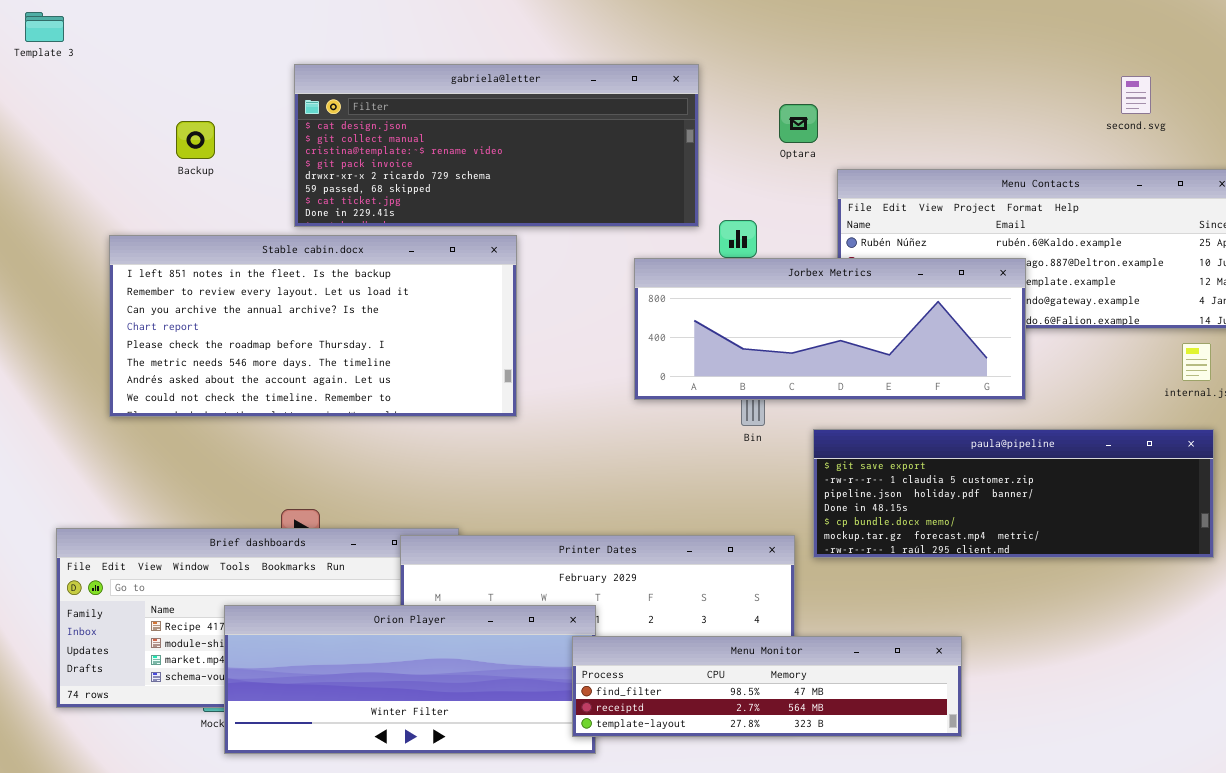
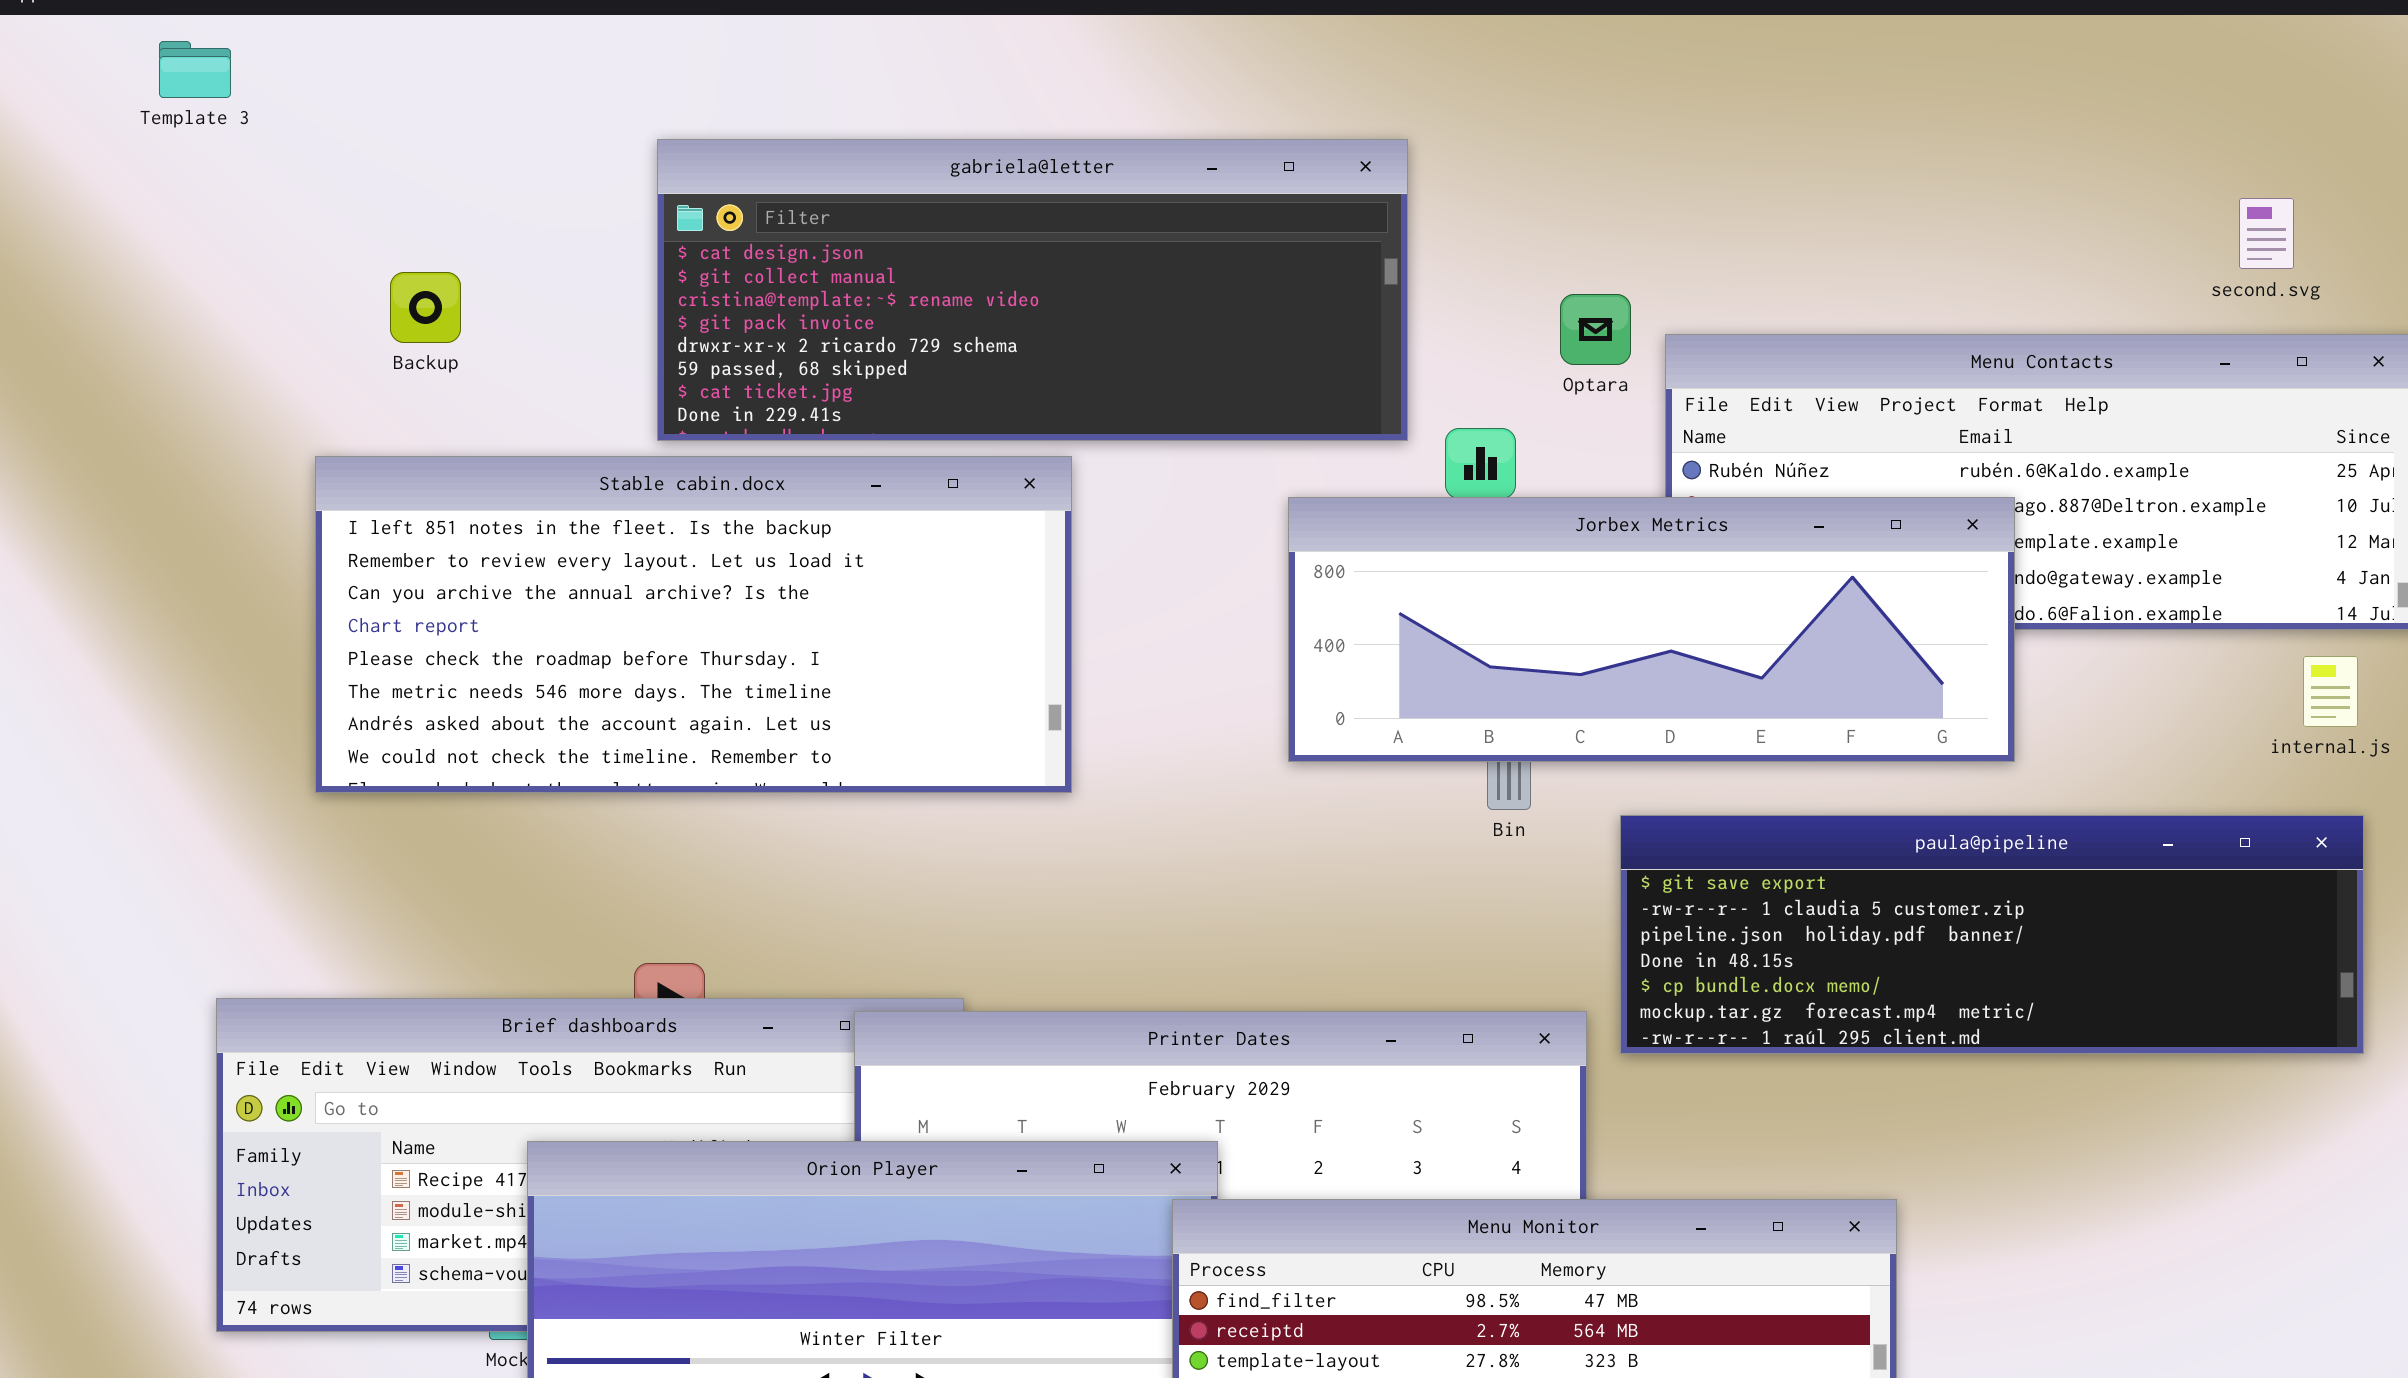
second.svg: [1121,76,1151,114] -> [2239,198,2294,269], moved
Optara: [779,104,818,143] -> [1560,294,1631,365], moved
Backup: [176,121,215,159] -> [390,272,461,343], moved

